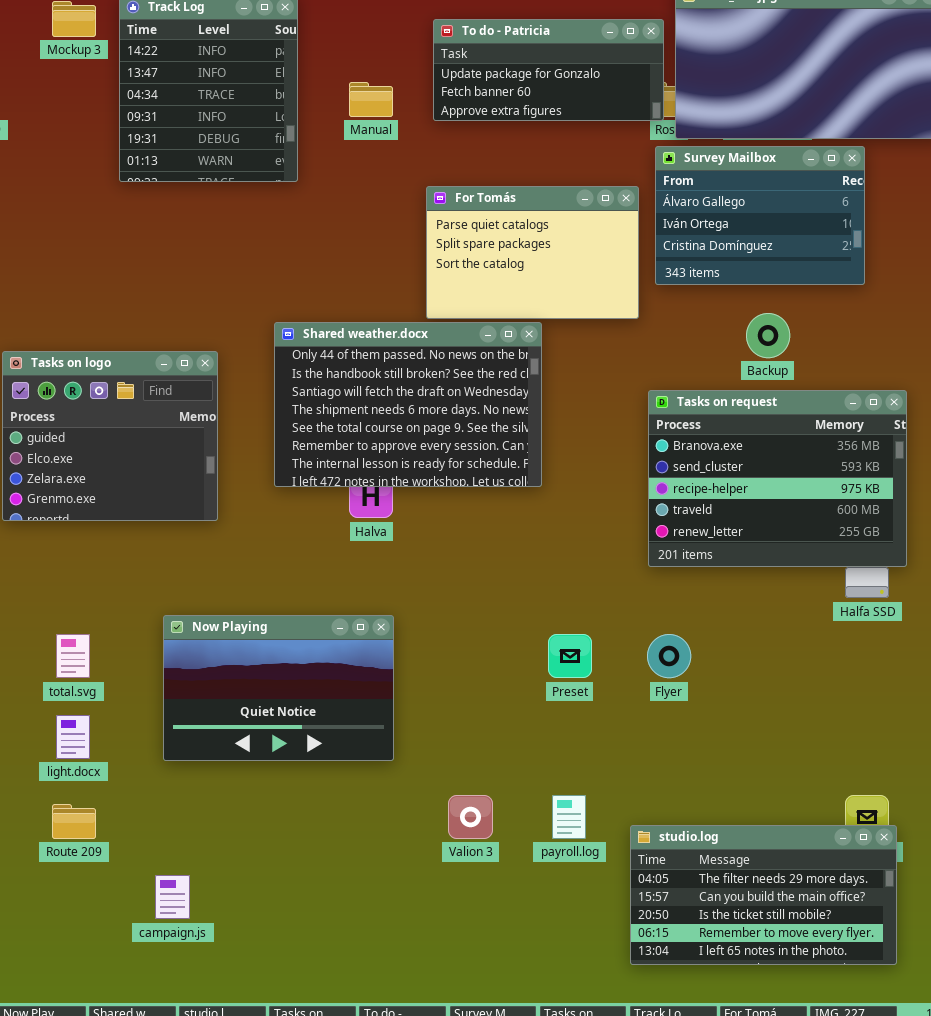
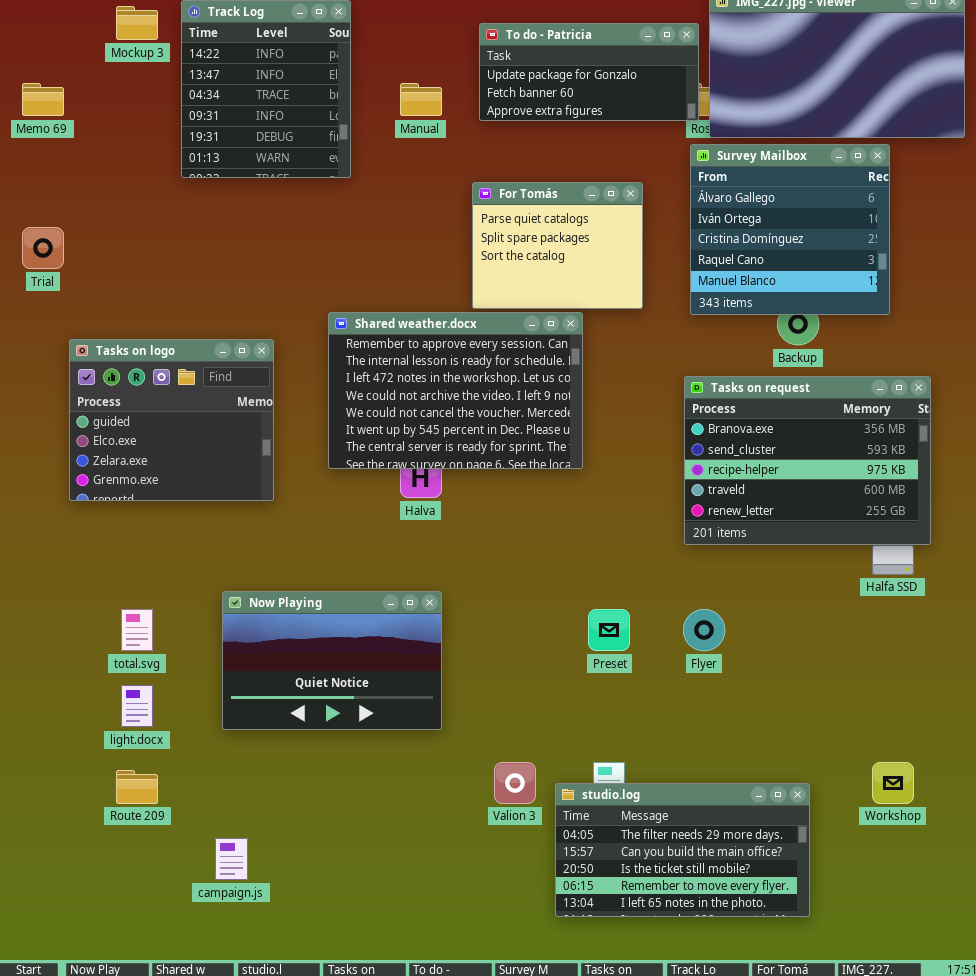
Survey Mailbox: [655,146,865,285] -> [690,144,890,315], resized
For Tomás: [426,186,639,319] -> [472,182,643,309], resized
Shared weather.docx: [274,322,542,487] -> [328,312,583,469], scrolled down 5 rows
studio.log: [630,825,897,965] -> [555,783,810,917], moved

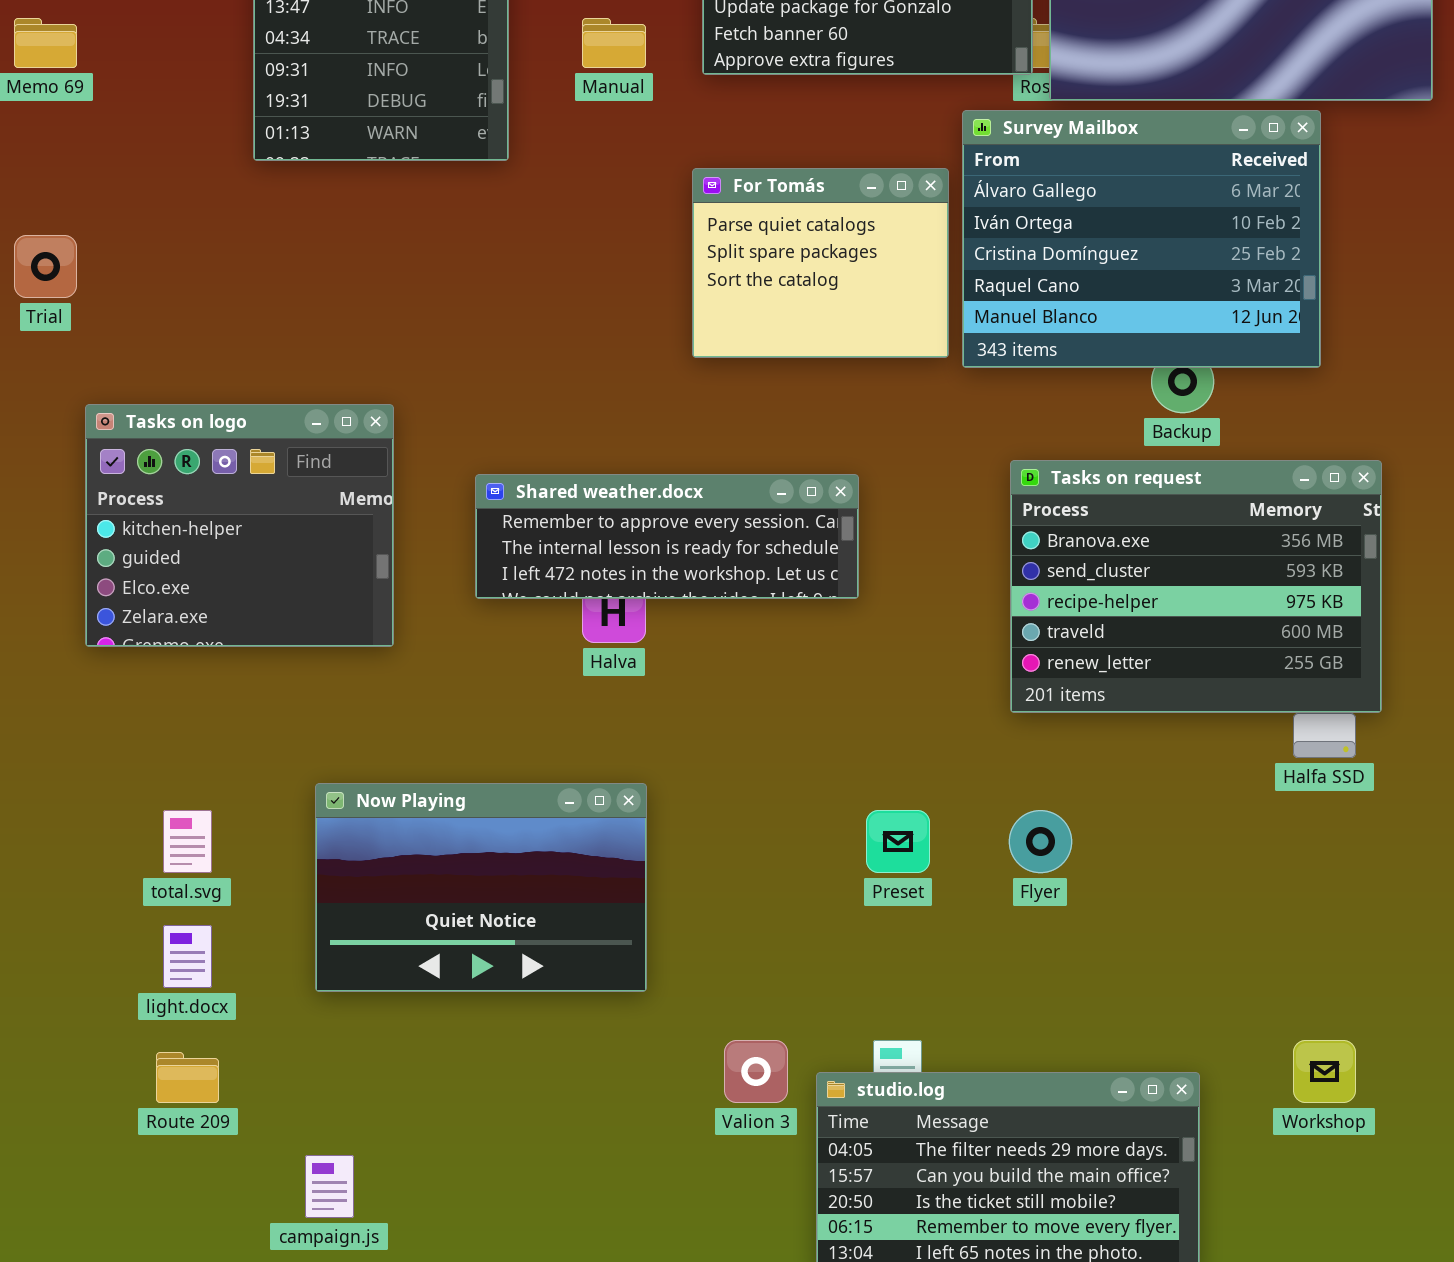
Survey Mailbox: [690,144,890,315] -> [962,110,1321,368], resized
Shared weather.docx: [328,312,583,469] -> [475,474,859,599], resized
Tasks on logo: [69,339,274,501] -> [85,404,394,647], scrolled up 1 row

